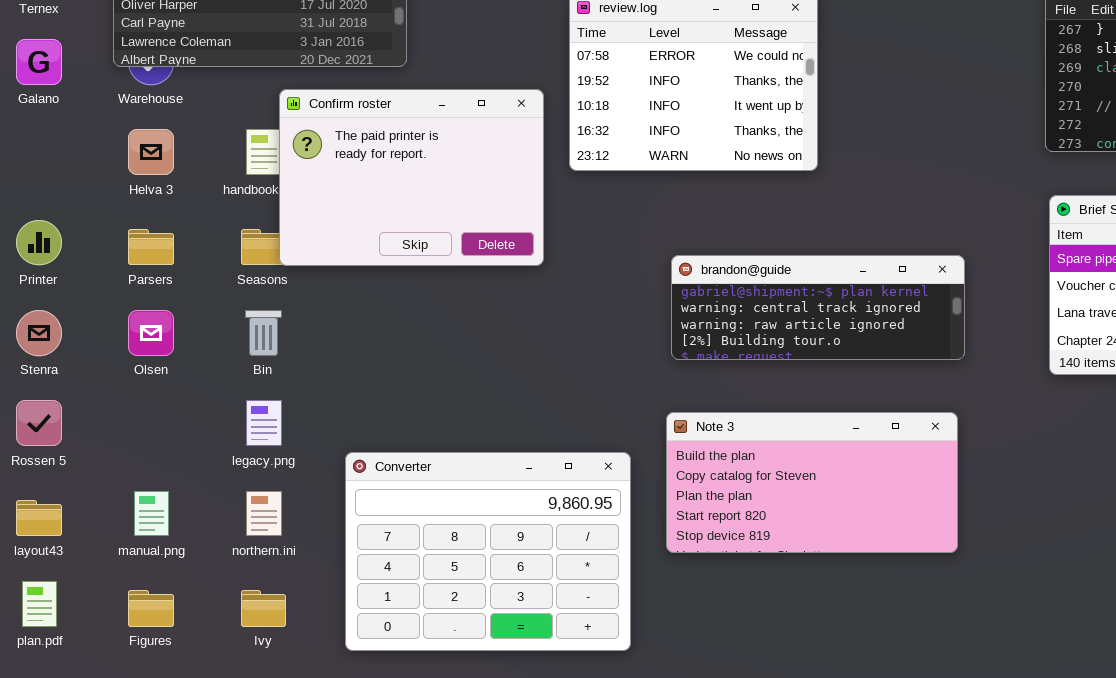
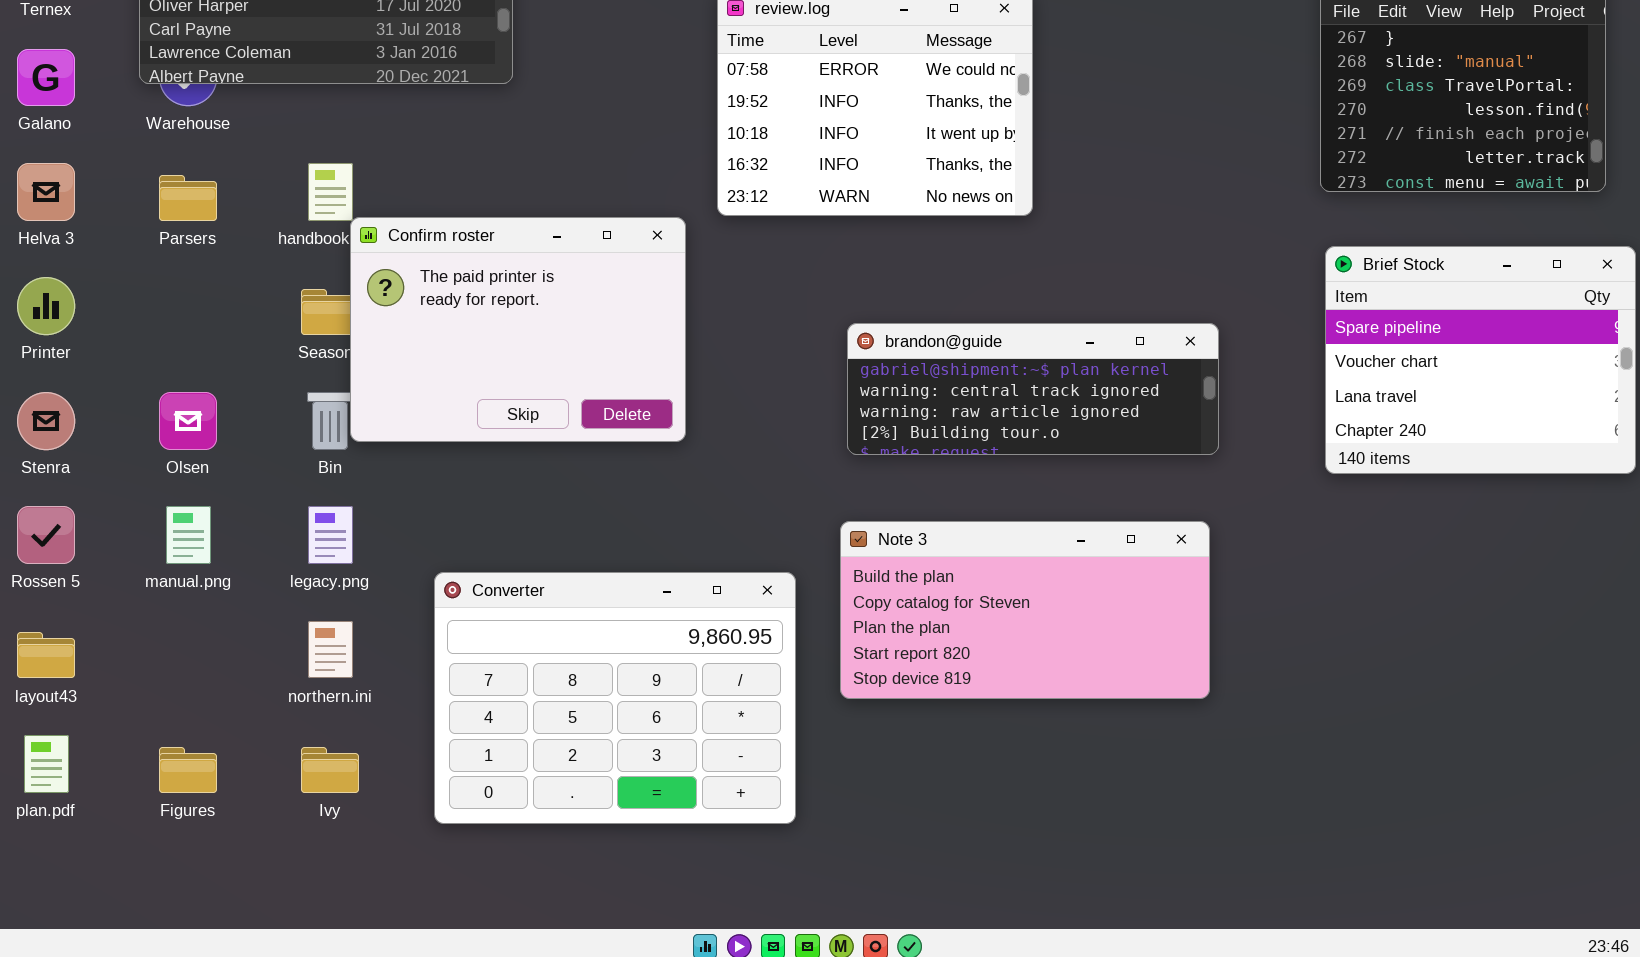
Confirm roster: [279,89,544,266] -> [350,217,686,442], moved
Helva 3: [128,129,174,175] -> [17,163,75,221], moved
Parsers: [128,229,174,265] -> [159,175,217,221], moved
manual.png: [134,491,169,536] -> [166,506,211,564], moved

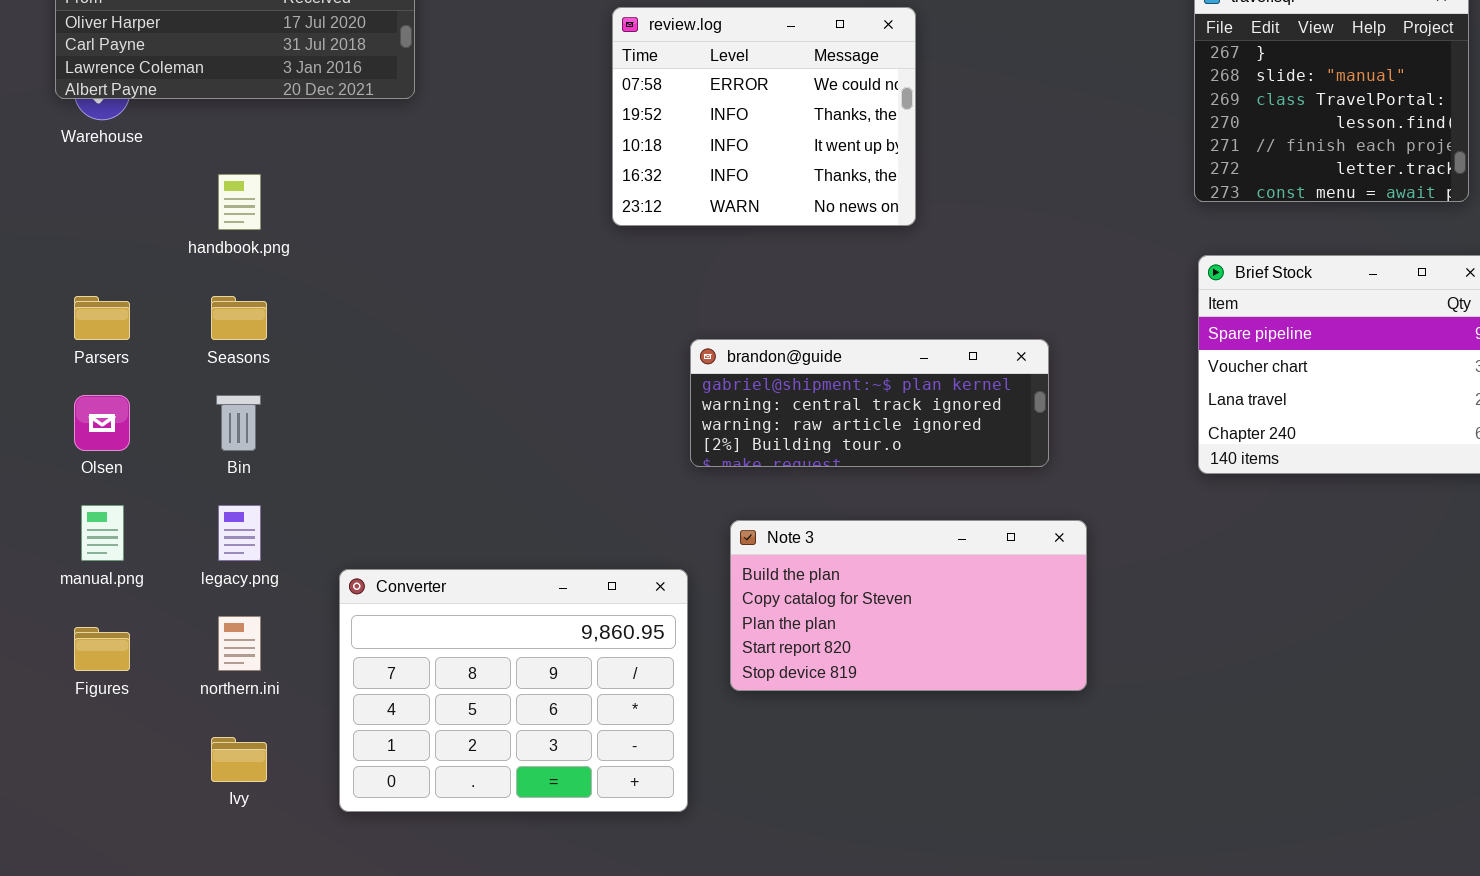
Parsers: [159,175,217,221] -> [74,296,130,340], moved
Confirm roster: [350,217,686,442] -> none, closed
brandon@guide: [847,323,1219,455] -> [690,339,1049,467], moved
Figures: [159,747,217,793] -> [74,627,130,671], moved

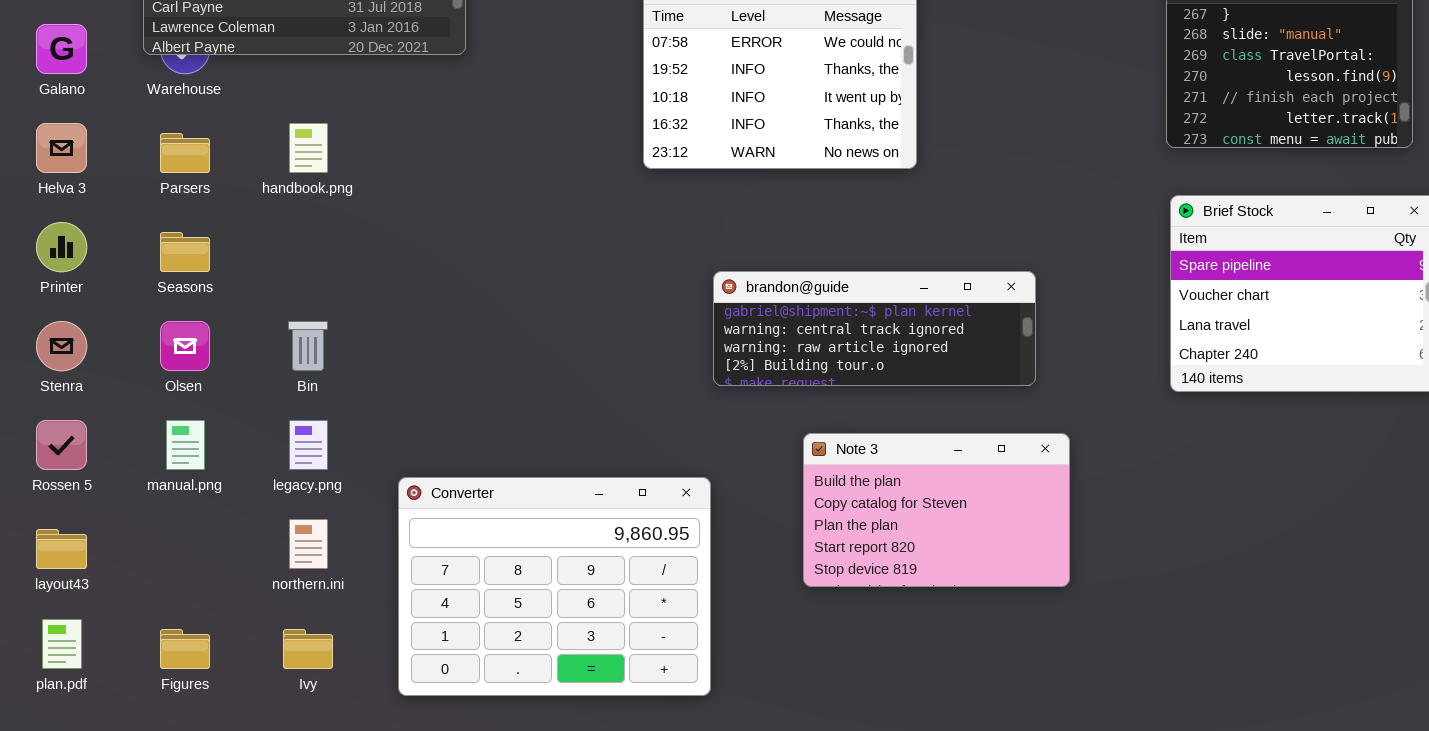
Parsers: [74,296,130,340] -> [160,133,210,173], moved
Seasons: [211,296,267,340] -> [160,232,210,272], moved
Note 3: [730,520,1087,691] -> [803,433,1070,587], resized
Figures: [74,627,130,671] -> [160,629,210,669], moved

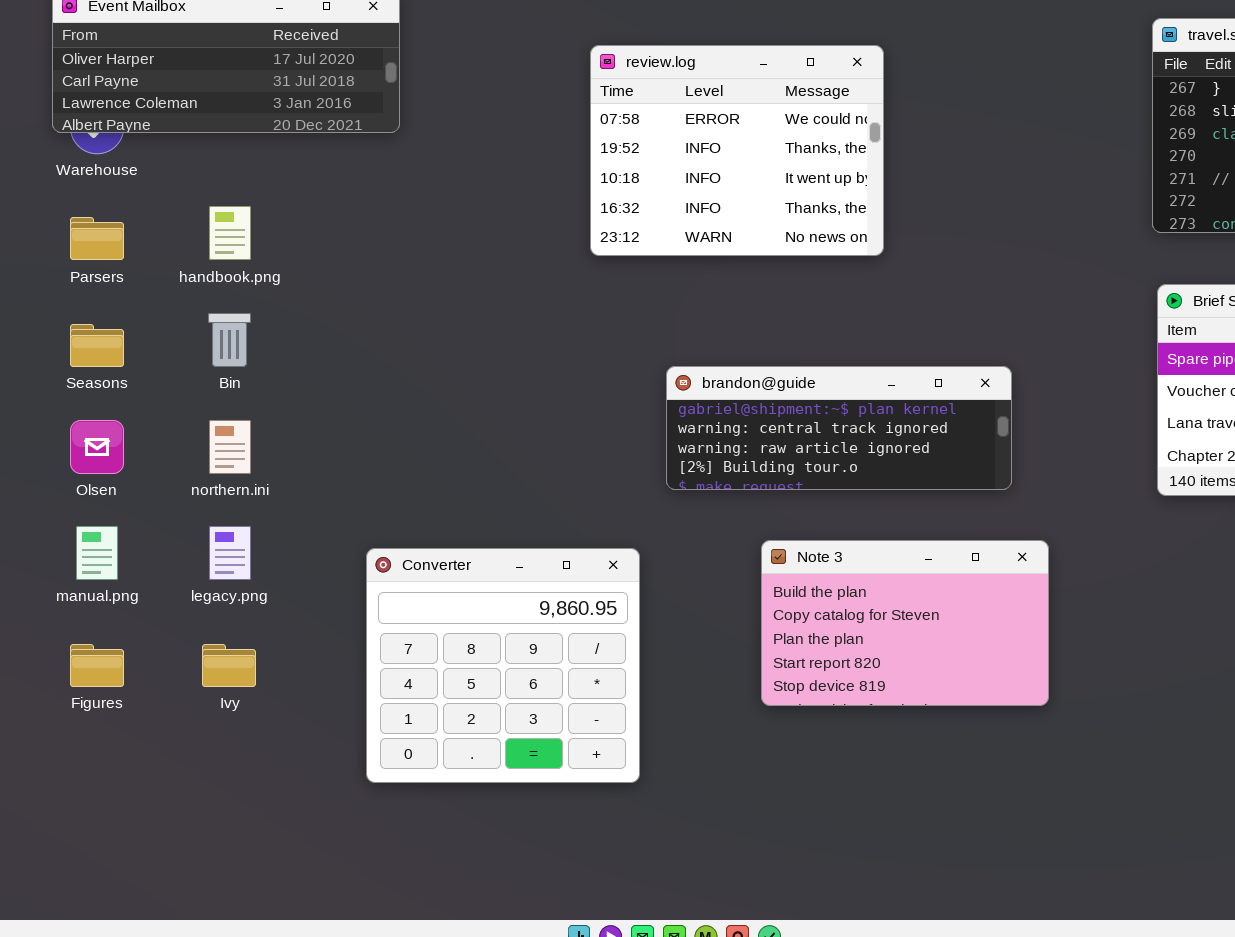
Bin: [288,321,328,371] -> [208,313,251,367], moved
Converter: [398,477,711,696] -> [366,548,640,783], moved, resized
northern.ini: [289,519,328,569] -> [209,420,251,474], moved
Figures: [160,629,210,669] -> [70,644,124,687], moved
Ivy: [283,629,333,669] -> [202,644,256,687], moved

